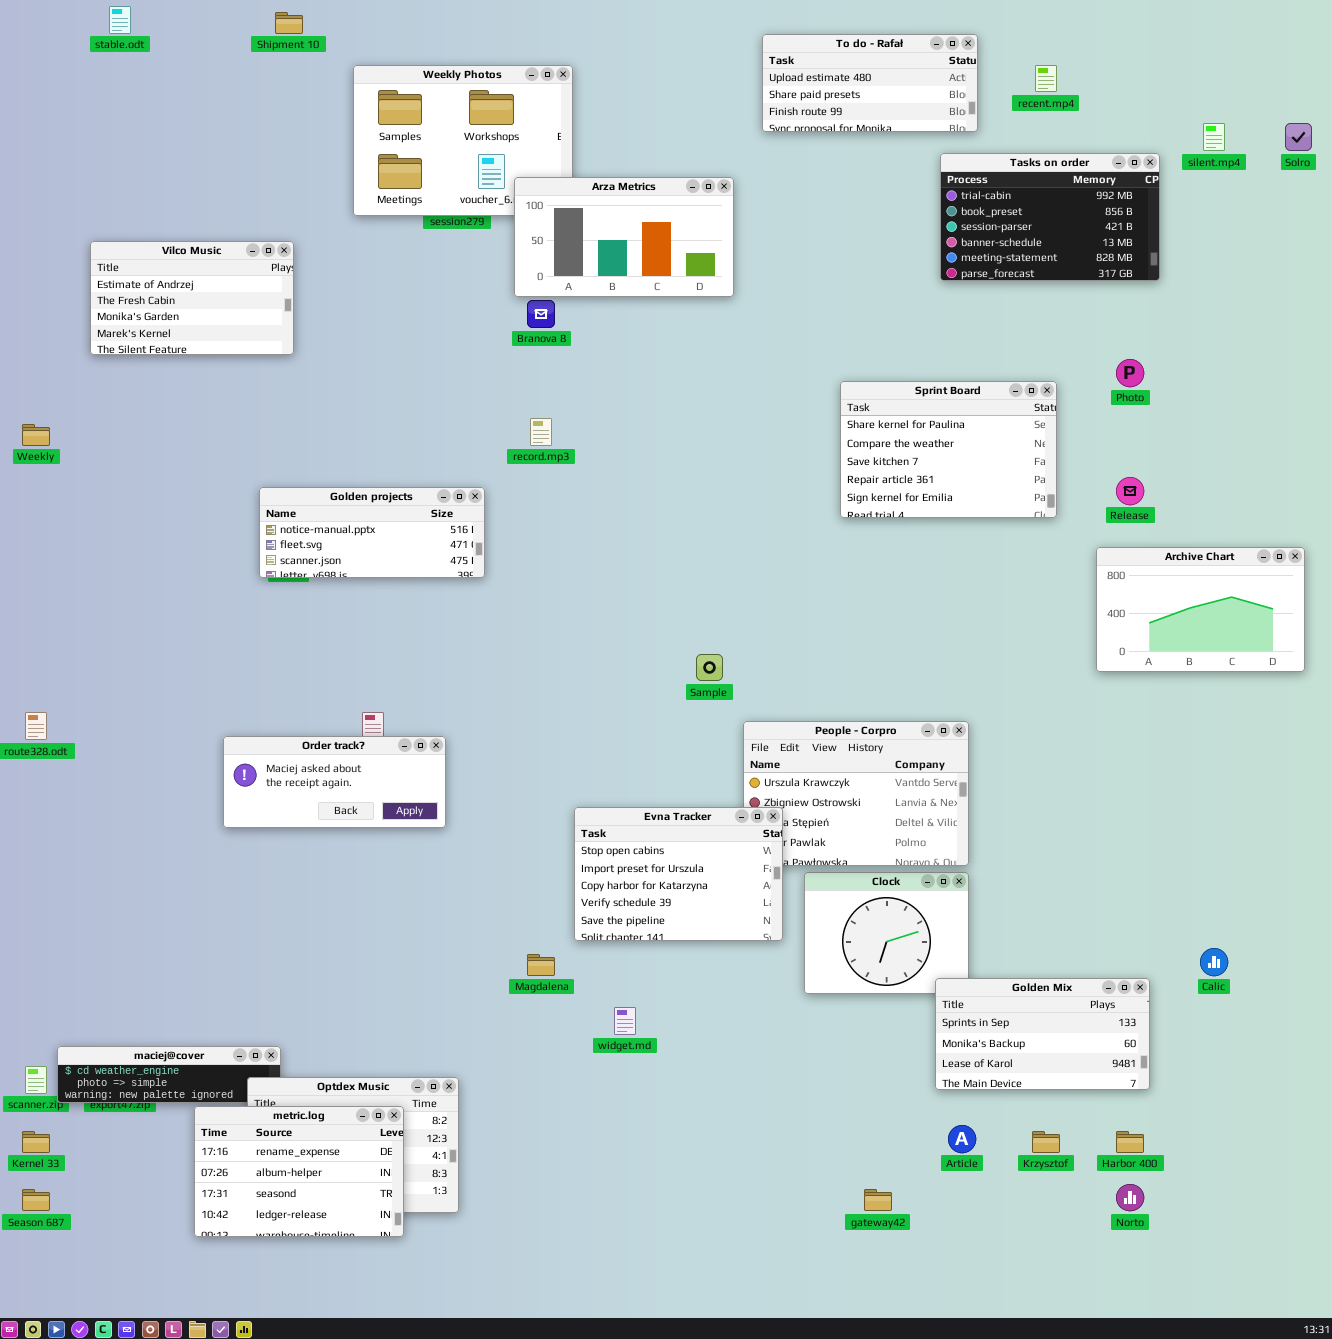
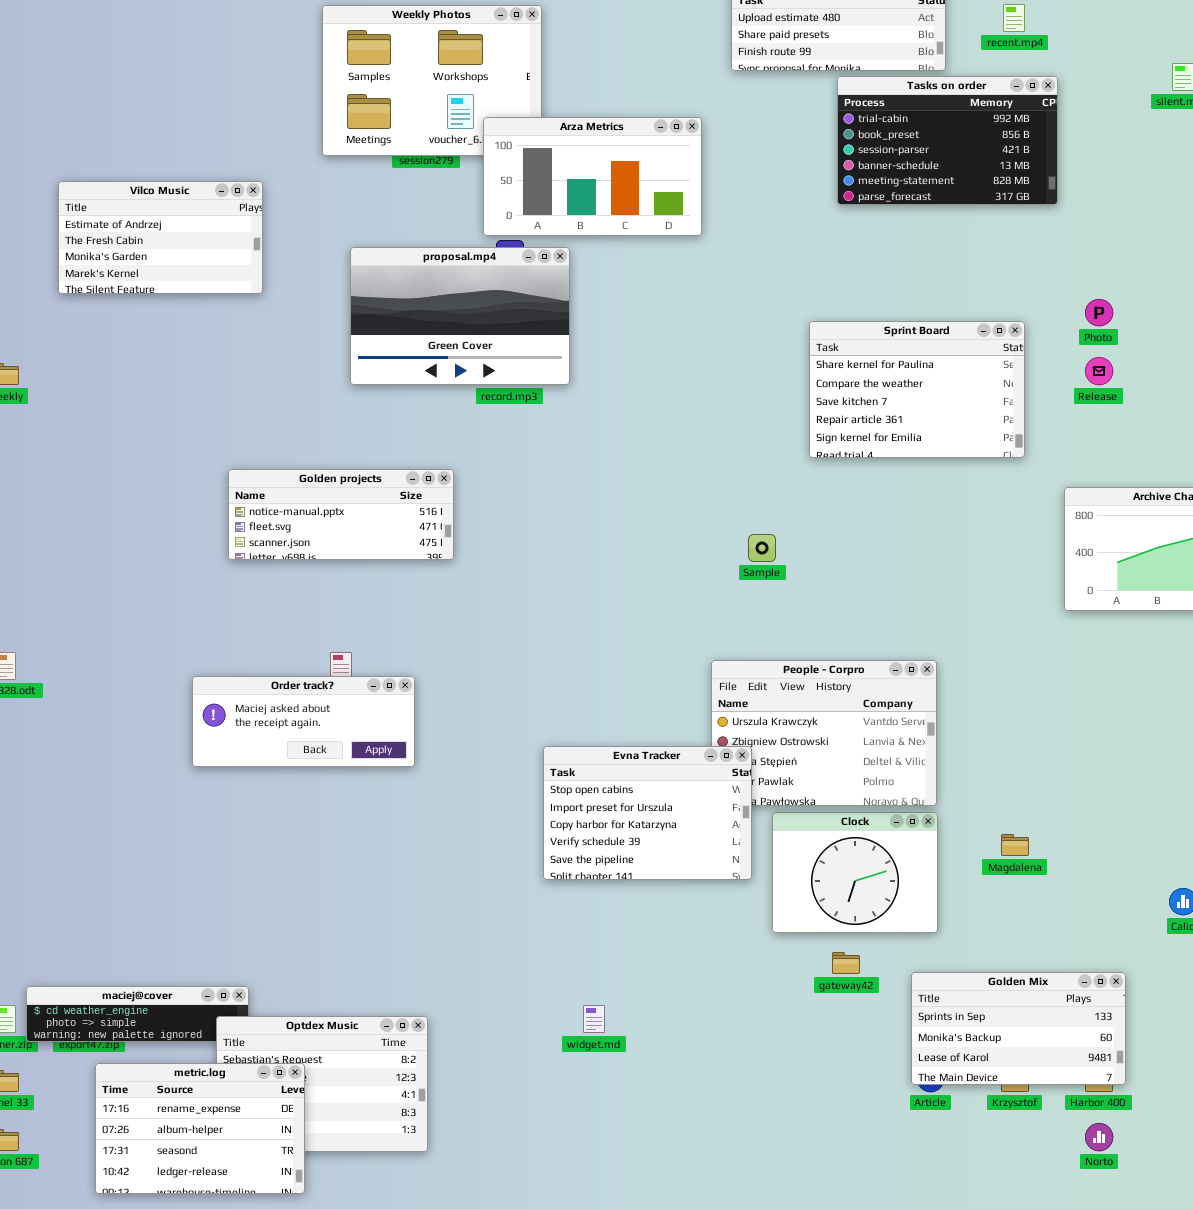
Tasks on order: [940,153,1160,281] -> [837,76,1058,205], moved
proposal.mp4: none -> [350,247,570,385], opened
Release: [1116,477,1144,505] -> [1085,357,1113,385], moved
Golden projects: [259,487,485,578] -> [228,469,454,560], moved
Sample: [696,654,723,681] -> [748,534,776,562], moved
Magdalena: [527,954,555,976] -> [1001,834,1029,856], moved
Golden Mix: [935,978,1150,1090] -> [911,972,1126,1085], moved
widget.md: [614,1007,636,1035] -> [583,1005,605,1033], moved
metric.log: [194,1106,404,1237] -> [95,1063,305,1194], moved
gateway42: [864,1189,892,1211] -> [832,952,860,974], moved

